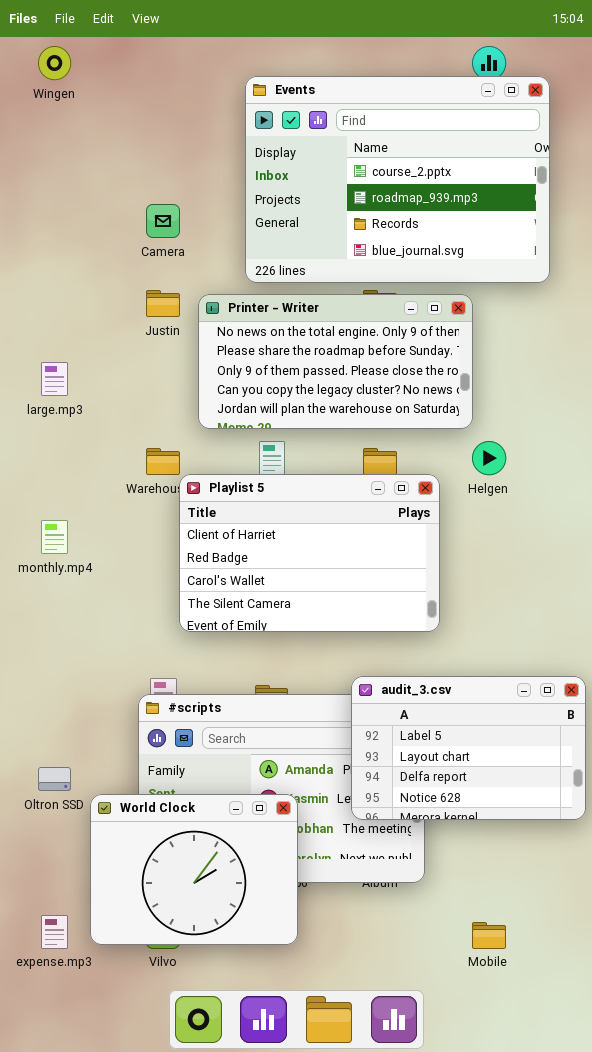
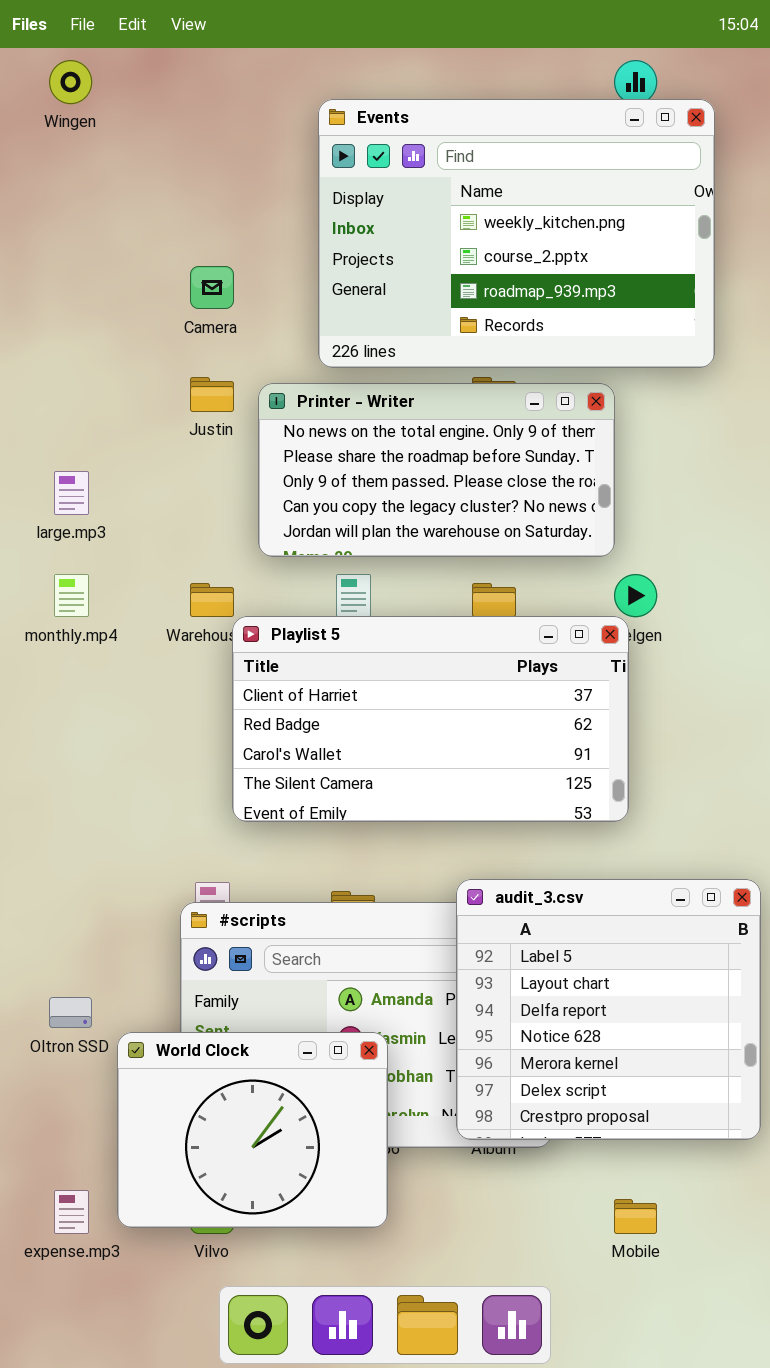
Events: [245,76,550,283] -> [318,99,715,368], scrolled up 1 row
Playlist 5: [179,474,440,632] -> [232,616,629,822], resized
monthly.mp4: [41,520,68,554] -> [54,574,89,617], moved
audit_3.csv: [351,676,586,820] -> [456,879,761,1140], resized

